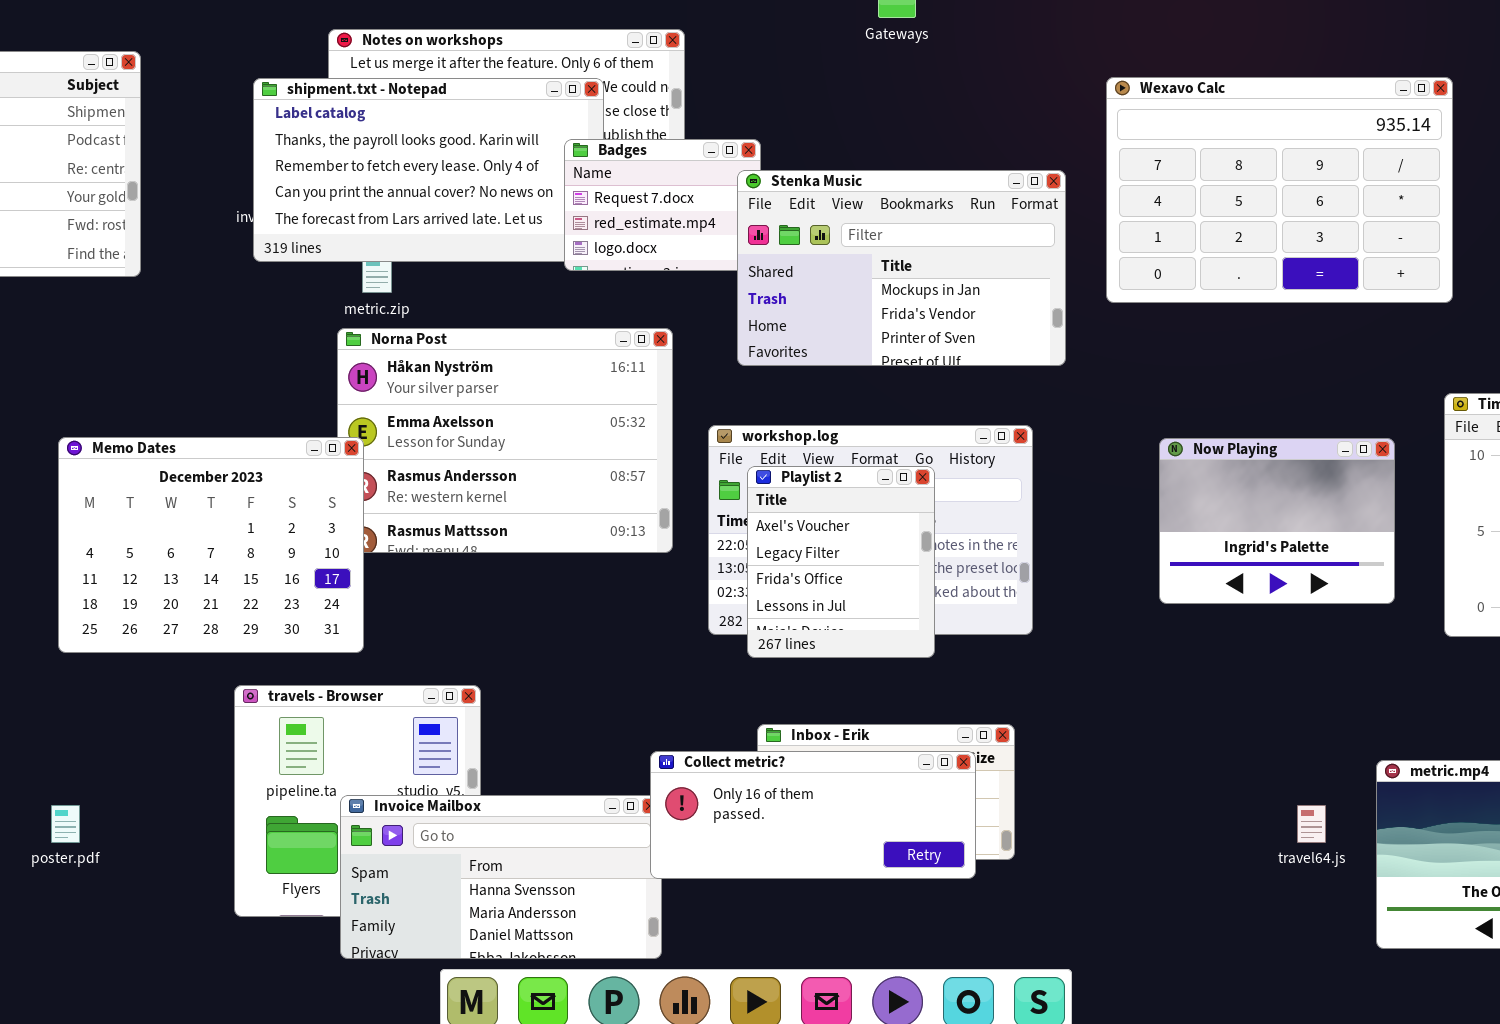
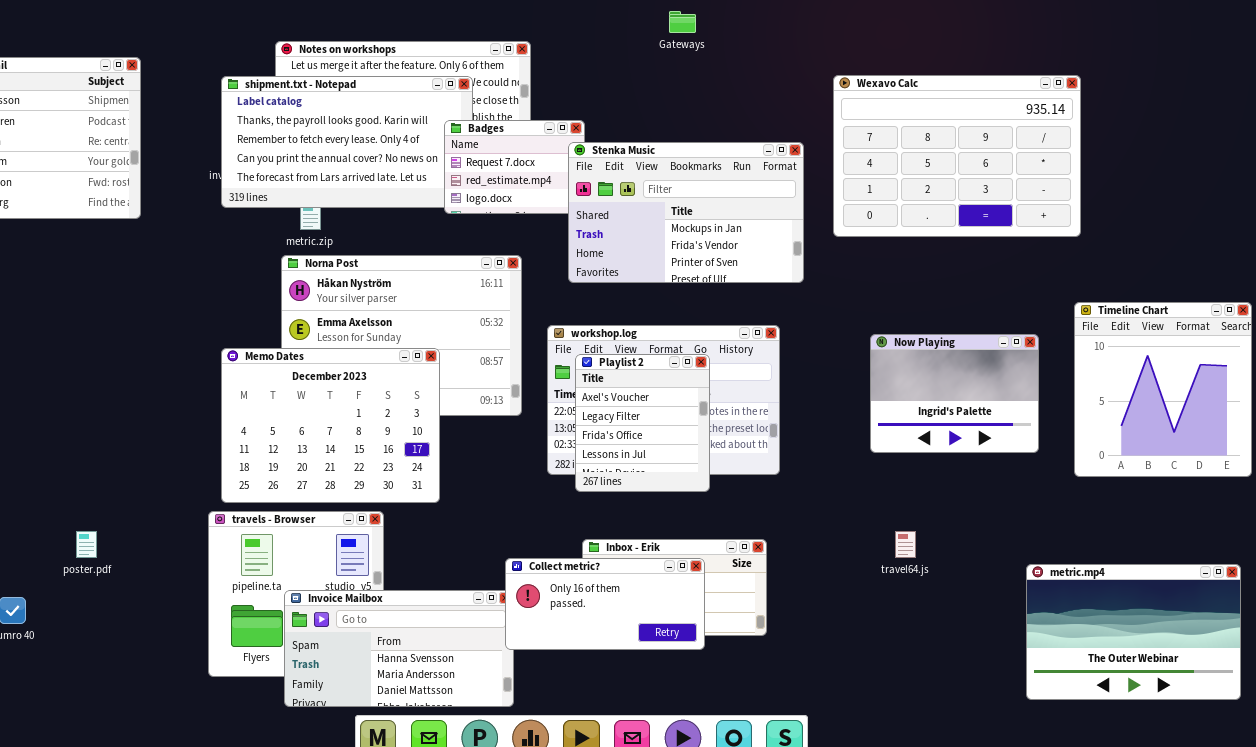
Memo Dates: [58,437,364,653] -> [221,348,440,503], moved
Collect metric?: [650,751,976,879] -> [505,558,705,650], resized
poster.pdf: [51,805,80,843] -> [76,531,97,558], moved
travel64.js: [1297,805,1326,843] -> [895,531,916,558], moved

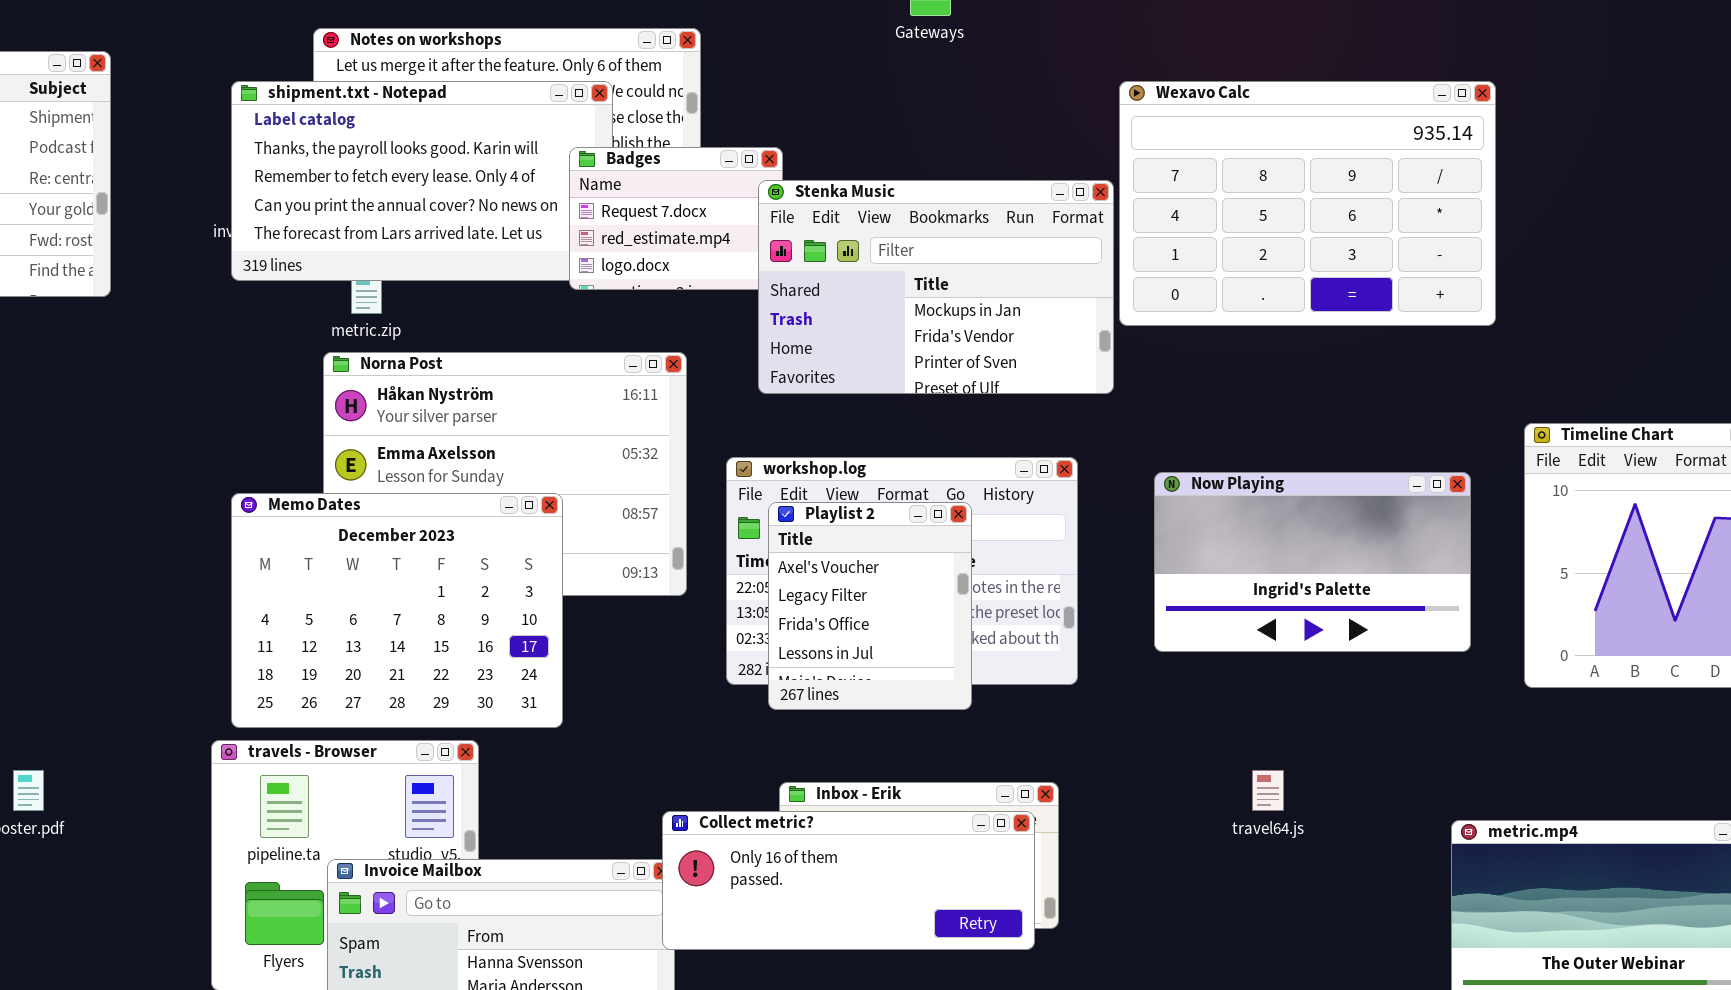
Wexavo Calc: [833,75,1081,237] -> [1119,81,1496,326], moved
Now Playing: [870,334,1039,453] -> [1154,472,1471,652], resized
Collect metric?: [505,558,705,650] -> [662,811,1035,950], resized

